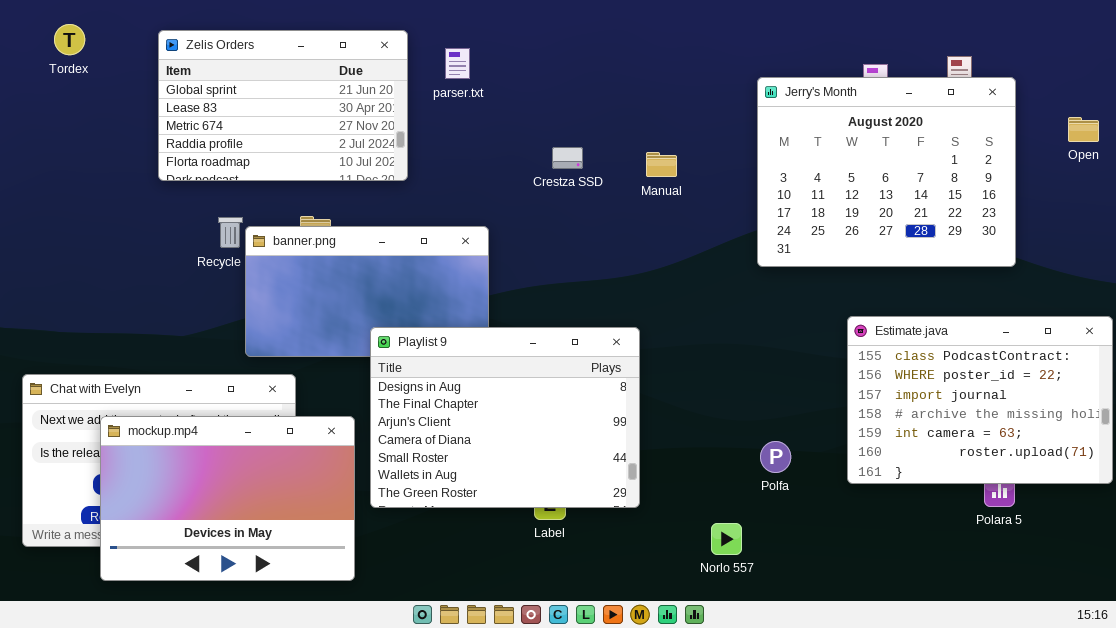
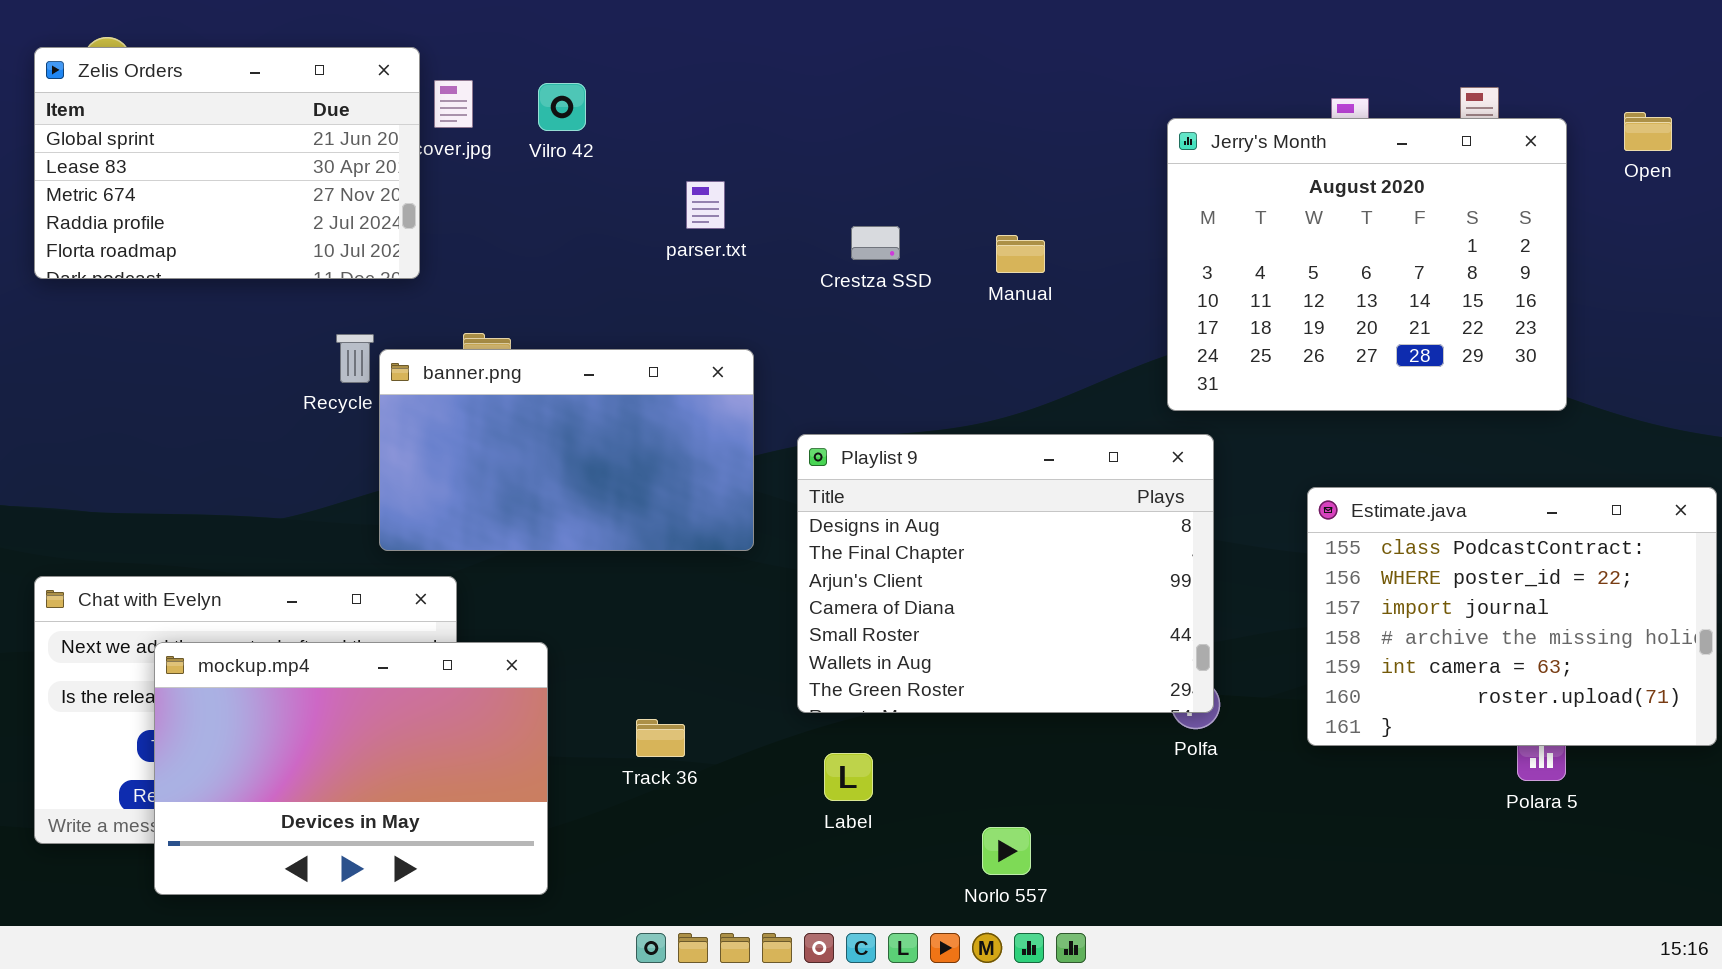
Zelis Orders: [158,30,408,181] -> [34,47,420,279], moved
parser.txt: [445,48,470,79] -> [686,181,725,229], moved
Open: [1068,117,1099,142] -> [1624,112,1672,151], moved
Playlist 9: [370,327,640,508] -> [797,434,1214,713], moved
Norlo 557: [711,523,742,555] -> [982,827,1031,875], moved

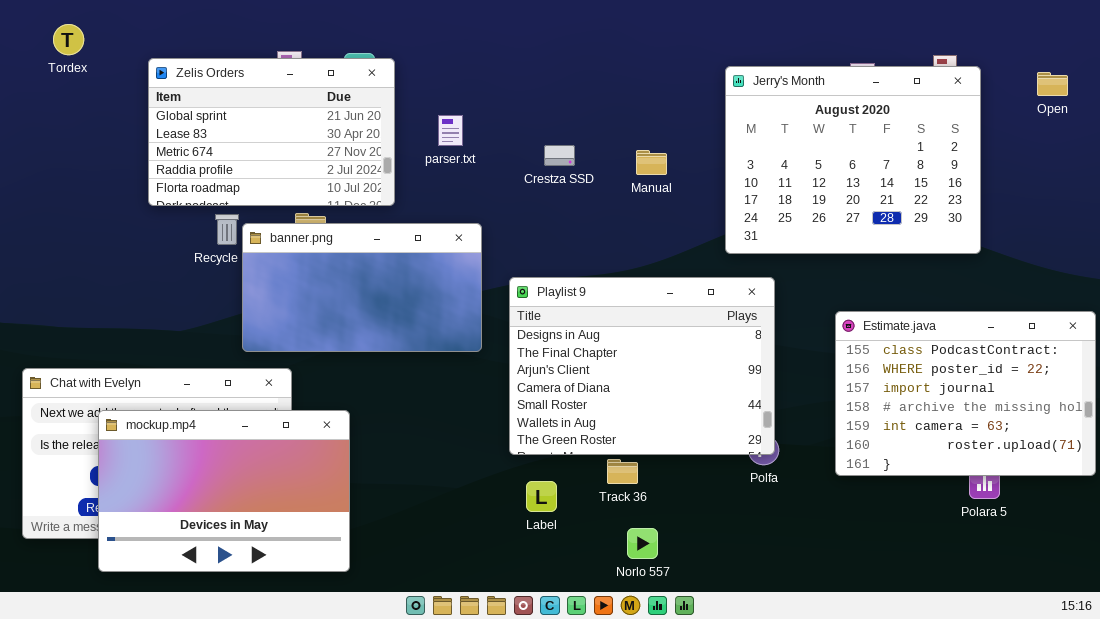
Zelis Orders: [34,47,420,279] -> [148,58,395,206], moved
Jerry's Month: [1167,118,1567,411] -> [725,66,981,254], moved
Track 36: [636,719,685,757] -> [607,459,638,484], moved

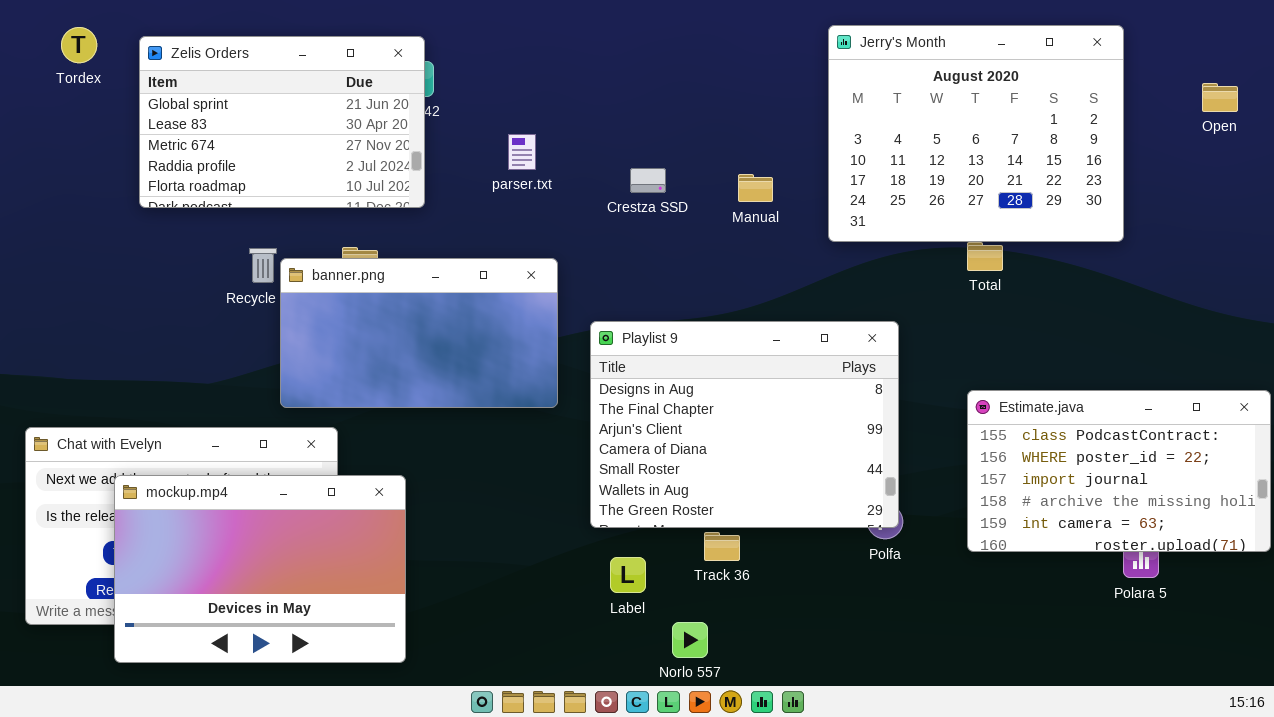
Zelis Orders: [148,58,395,206] -> [139,36,425,208], moved
Jerry's Month: [725,66,981,254] -> [828,25,1124,242], moved
Estimate.java: [835,311,1096,476] -> [967,390,1271,552], resized
Norlo 557: [627,528,658,559] -> [672,622,708,658], moved

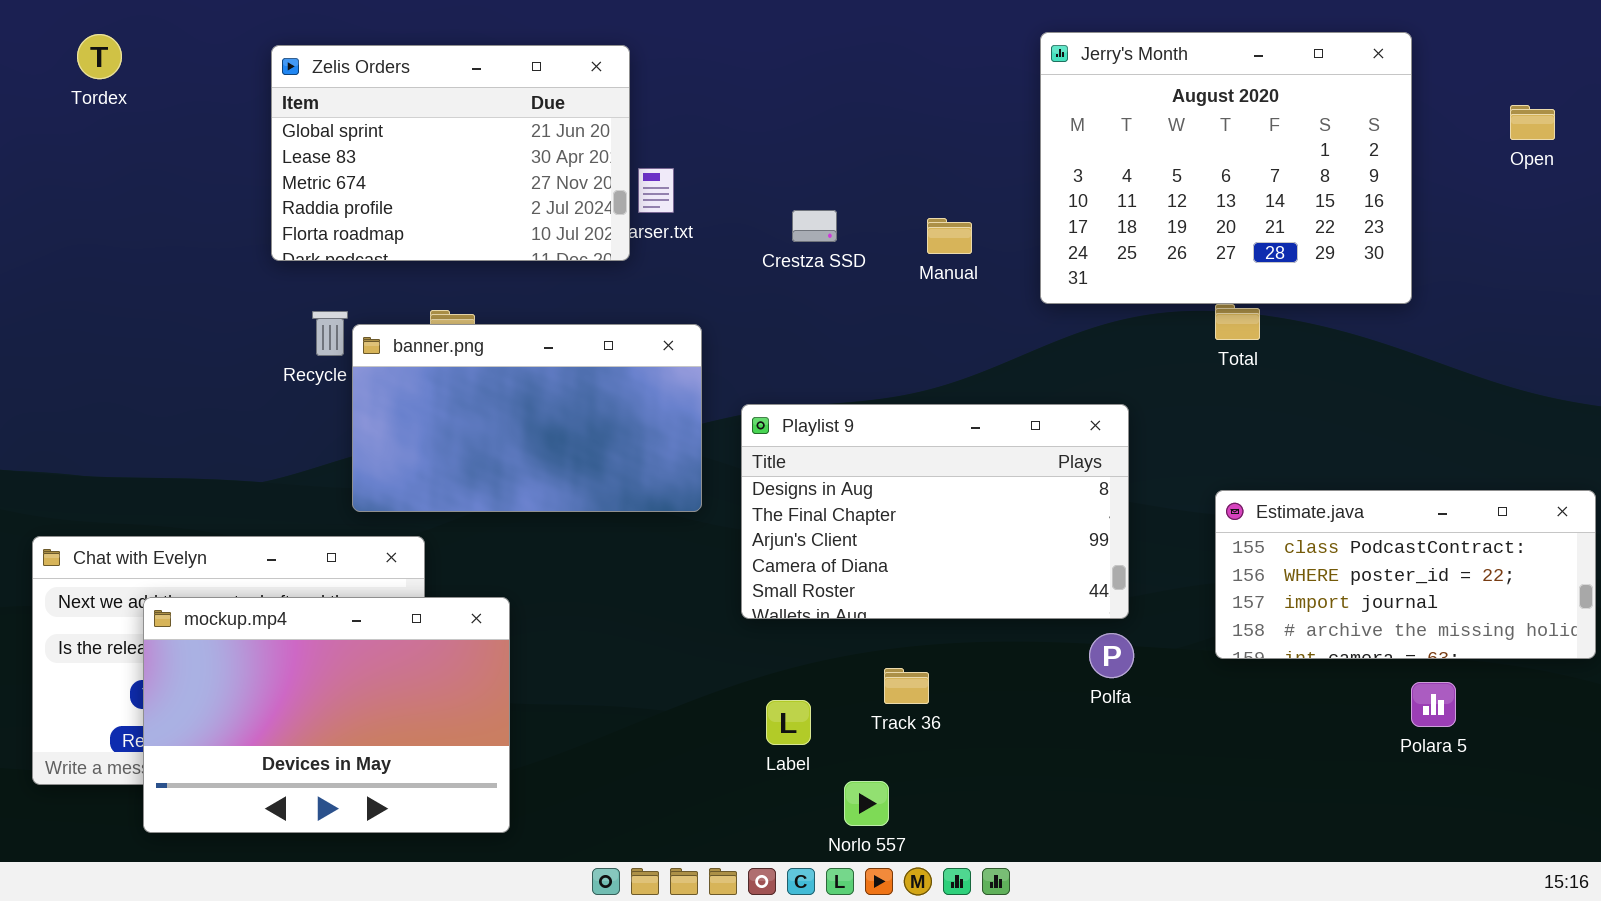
Zelis Orders: [139,36,425,208] -> [271,45,630,261], moved
Playlist 9: [590,321,899,528] -> [741,404,1129,619], resized
Estimate.java: [967,390,1271,552] -> [1215,490,1596,659], resized

